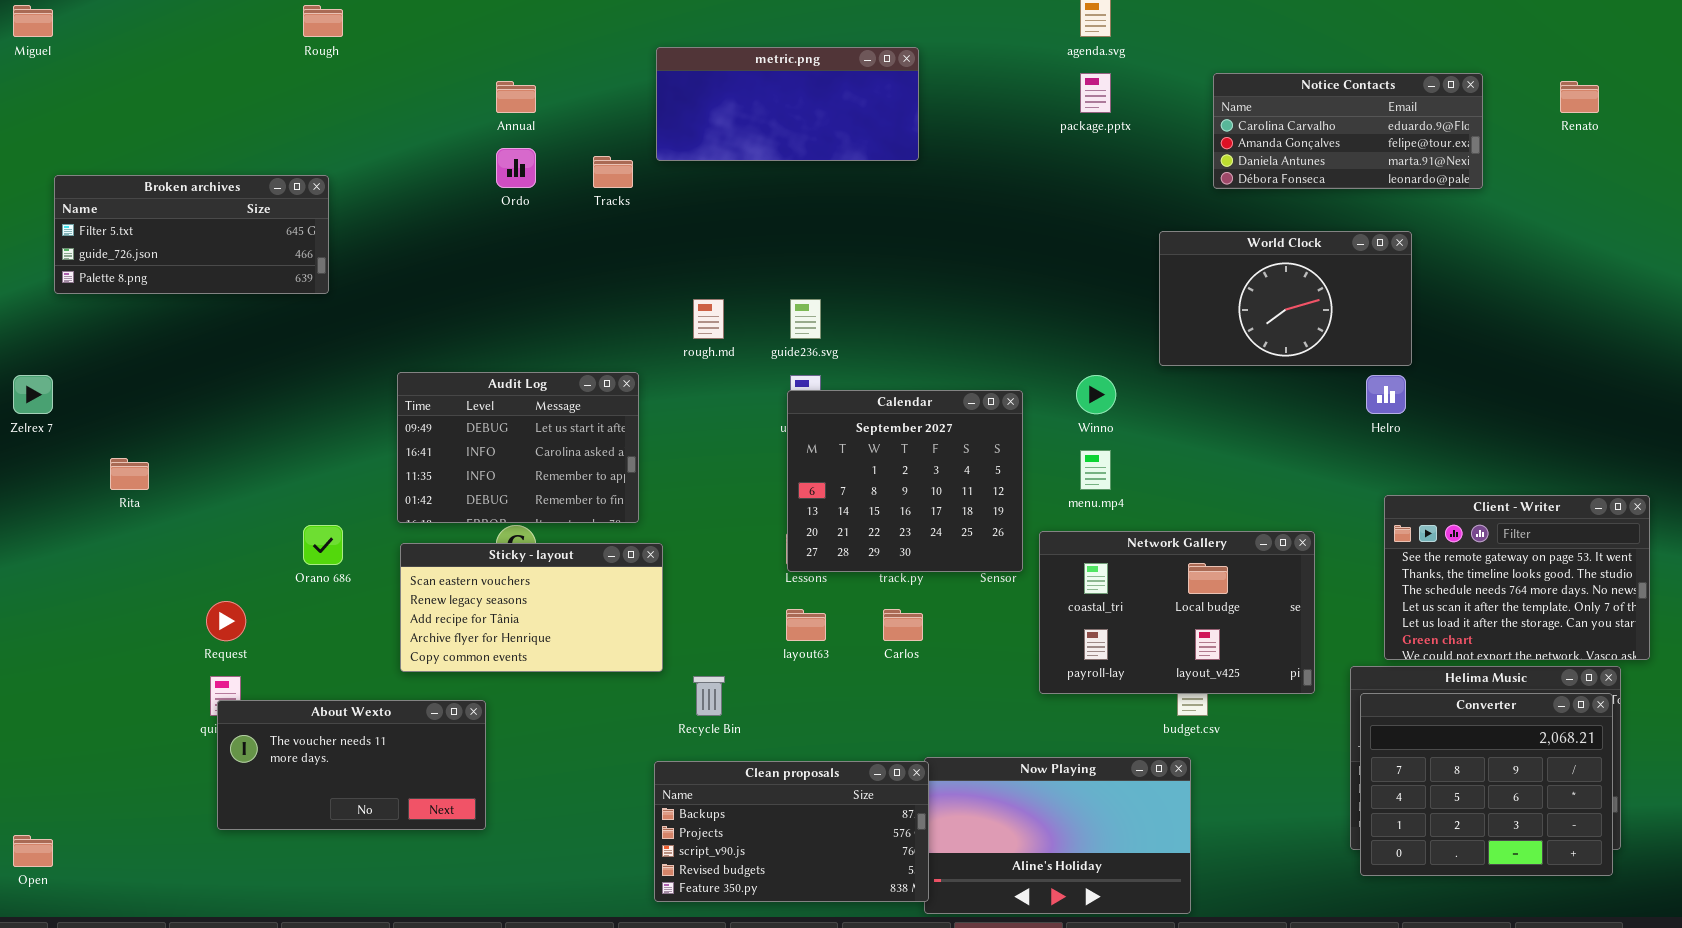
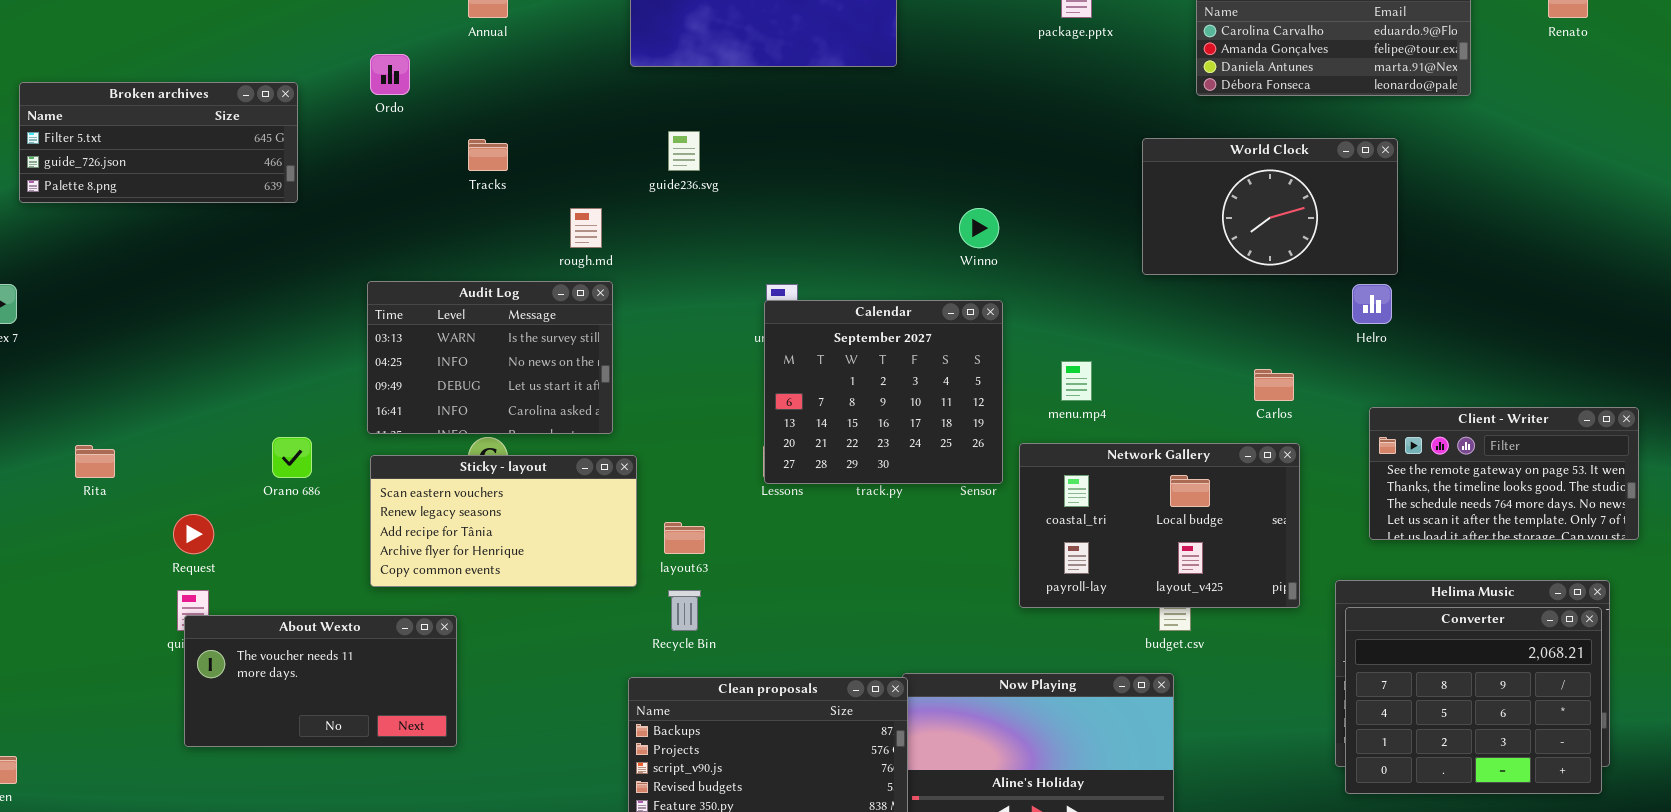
Ordo: [496,148,536,188] -> [370,54,410,95], moved
Tracks: [593,156,633,188] -> [468,139,508,171], moved
rough.md: [693,299,724,339] -> [570,208,602,248], moved
guide236.svg: [790,299,821,339] -> [668,131,700,171], moved
Audit Log: [397,372,639,523] -> [367,281,613,434], scrolled up 2 rows
Winno: [1076,375,1116,414] -> [959,208,999,248], moved
Rita: [110,458,149,490] -> [75,445,115,478], moved
Client - Writer: [1384,495,1650,660] -> [1369,407,1639,540], resized
layout63: [786,609,826,641] -> [664,522,705,554], moved
Carlos: [883,609,923,641] -> [1254,369,1294,401], moved

